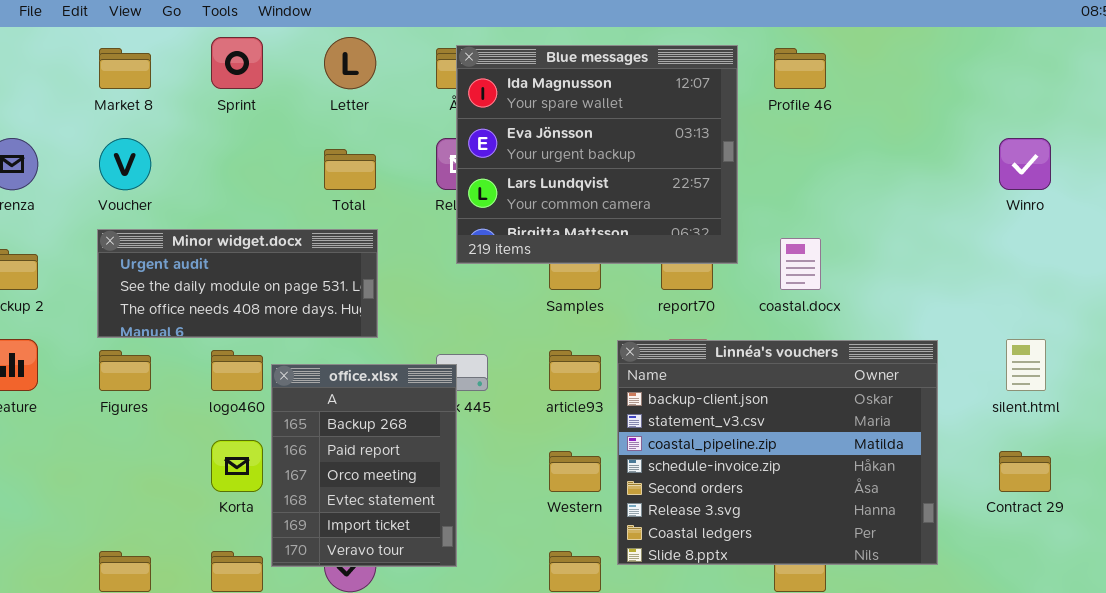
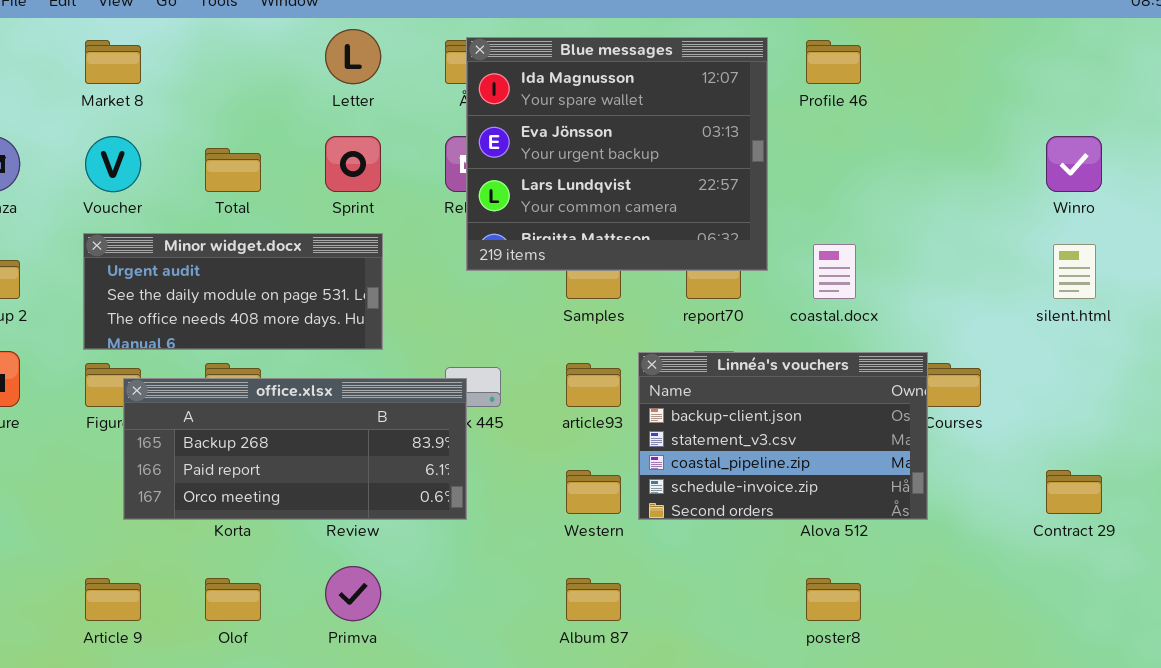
Sprint: [211,37,263,89] -> [325,136,381,192], moved
Total: [324,149,376,190] -> [205,148,261,192], moved
silent.html: [1006,339,1046,391] -> [1053,244,1096,299], moved
Linnéa's vouchers: [617,340,938,565] -> [638,352,928,520], resized
office.xlsx: [271,364,457,567] -> [123,378,467,520], resized

